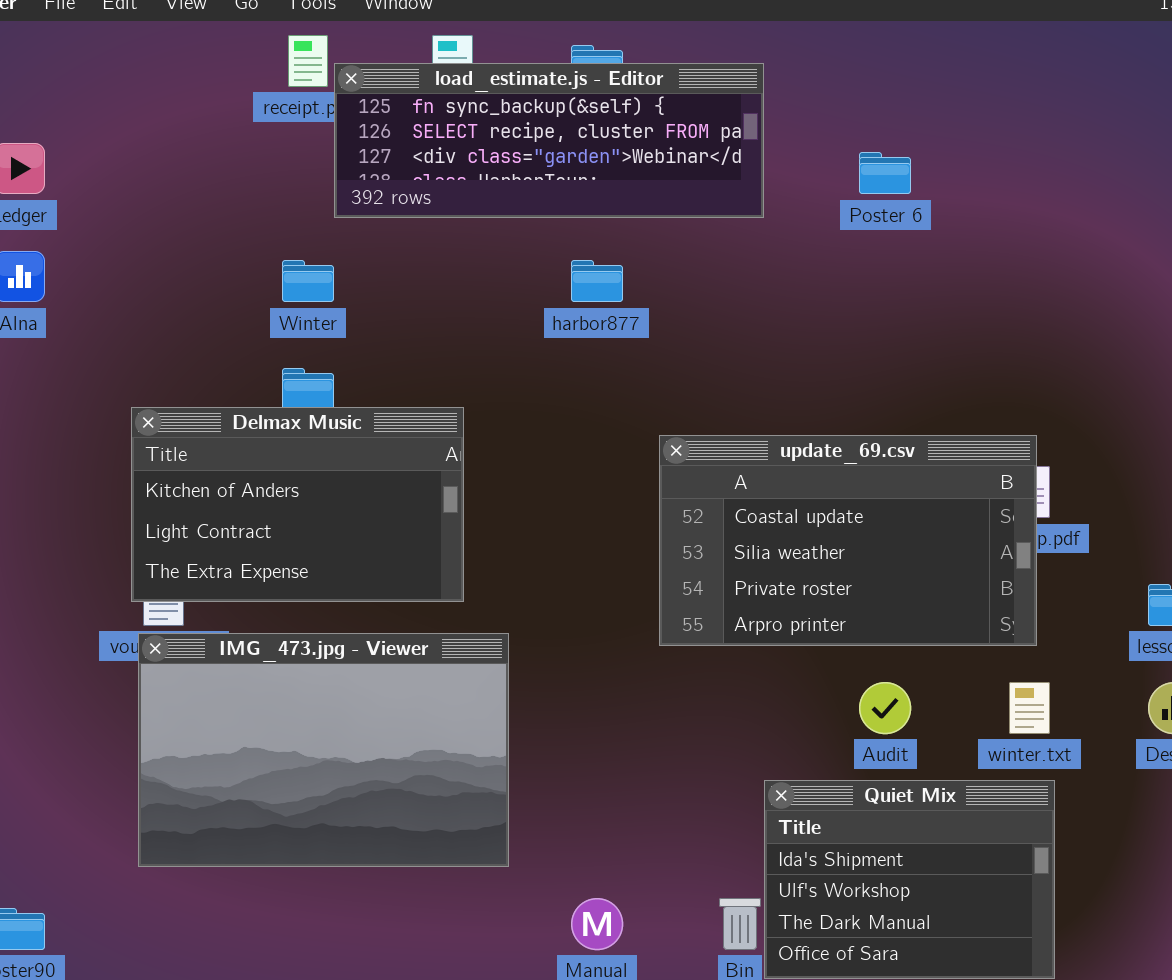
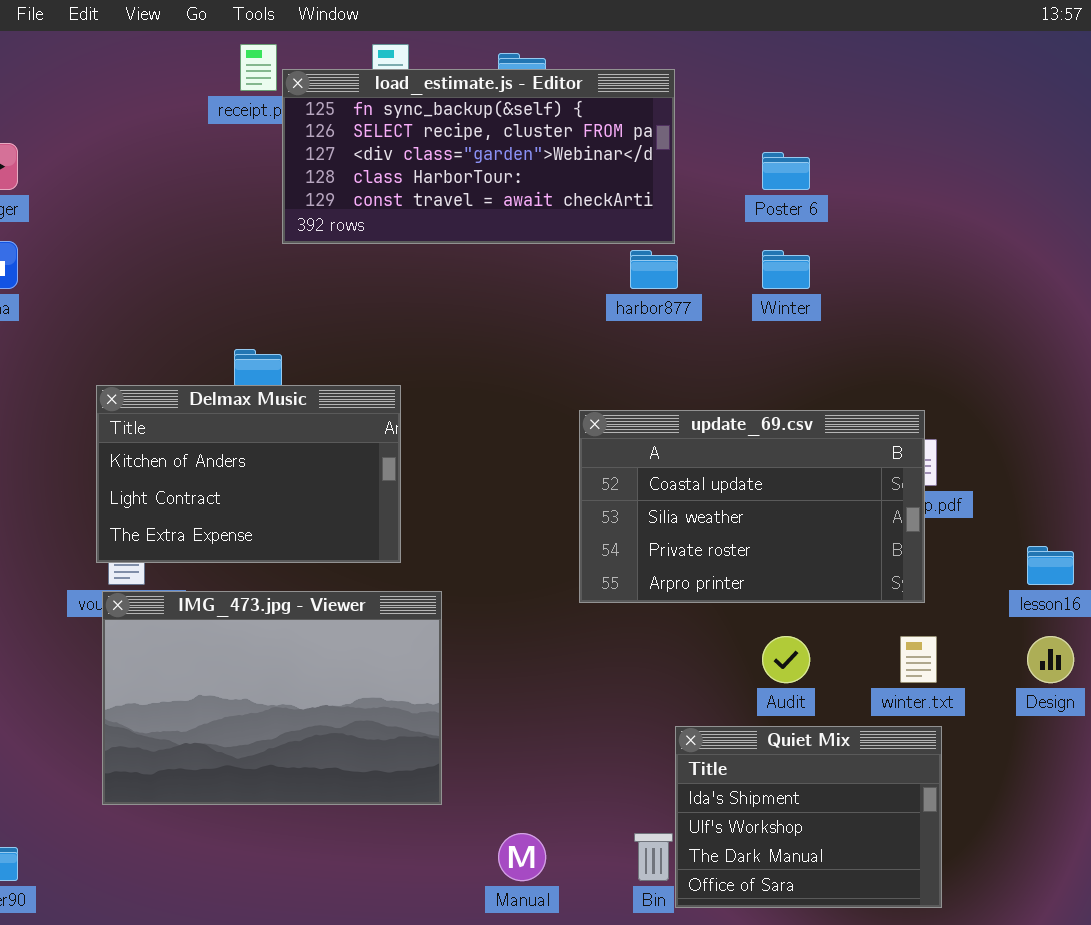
load_estimate.js - Editor: [334,63,764,218] -> [282,69,675,244], resized
Winter: [282,260,334,302] -> [762,250,810,289], moved
harbor877: [571,260,623,302] -> [630,250,678,289], moved

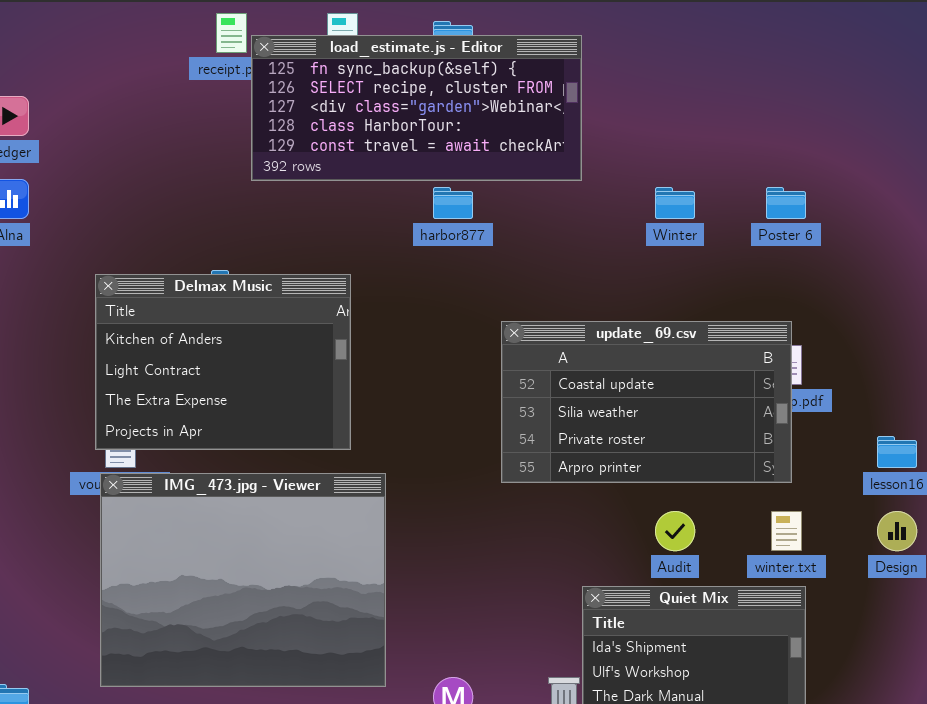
Poster 6: [762,152,810,190] -> [766,187,806,219], moved
harbor877: [630,250,678,289] -> [433,187,473,219], moved
Delmax Music: [96,385,401,563] -> [95,274,351,450], resized
IMG_473.jpg - Viewer: [102,591,442,805] -> [100,473,386,687], resized

